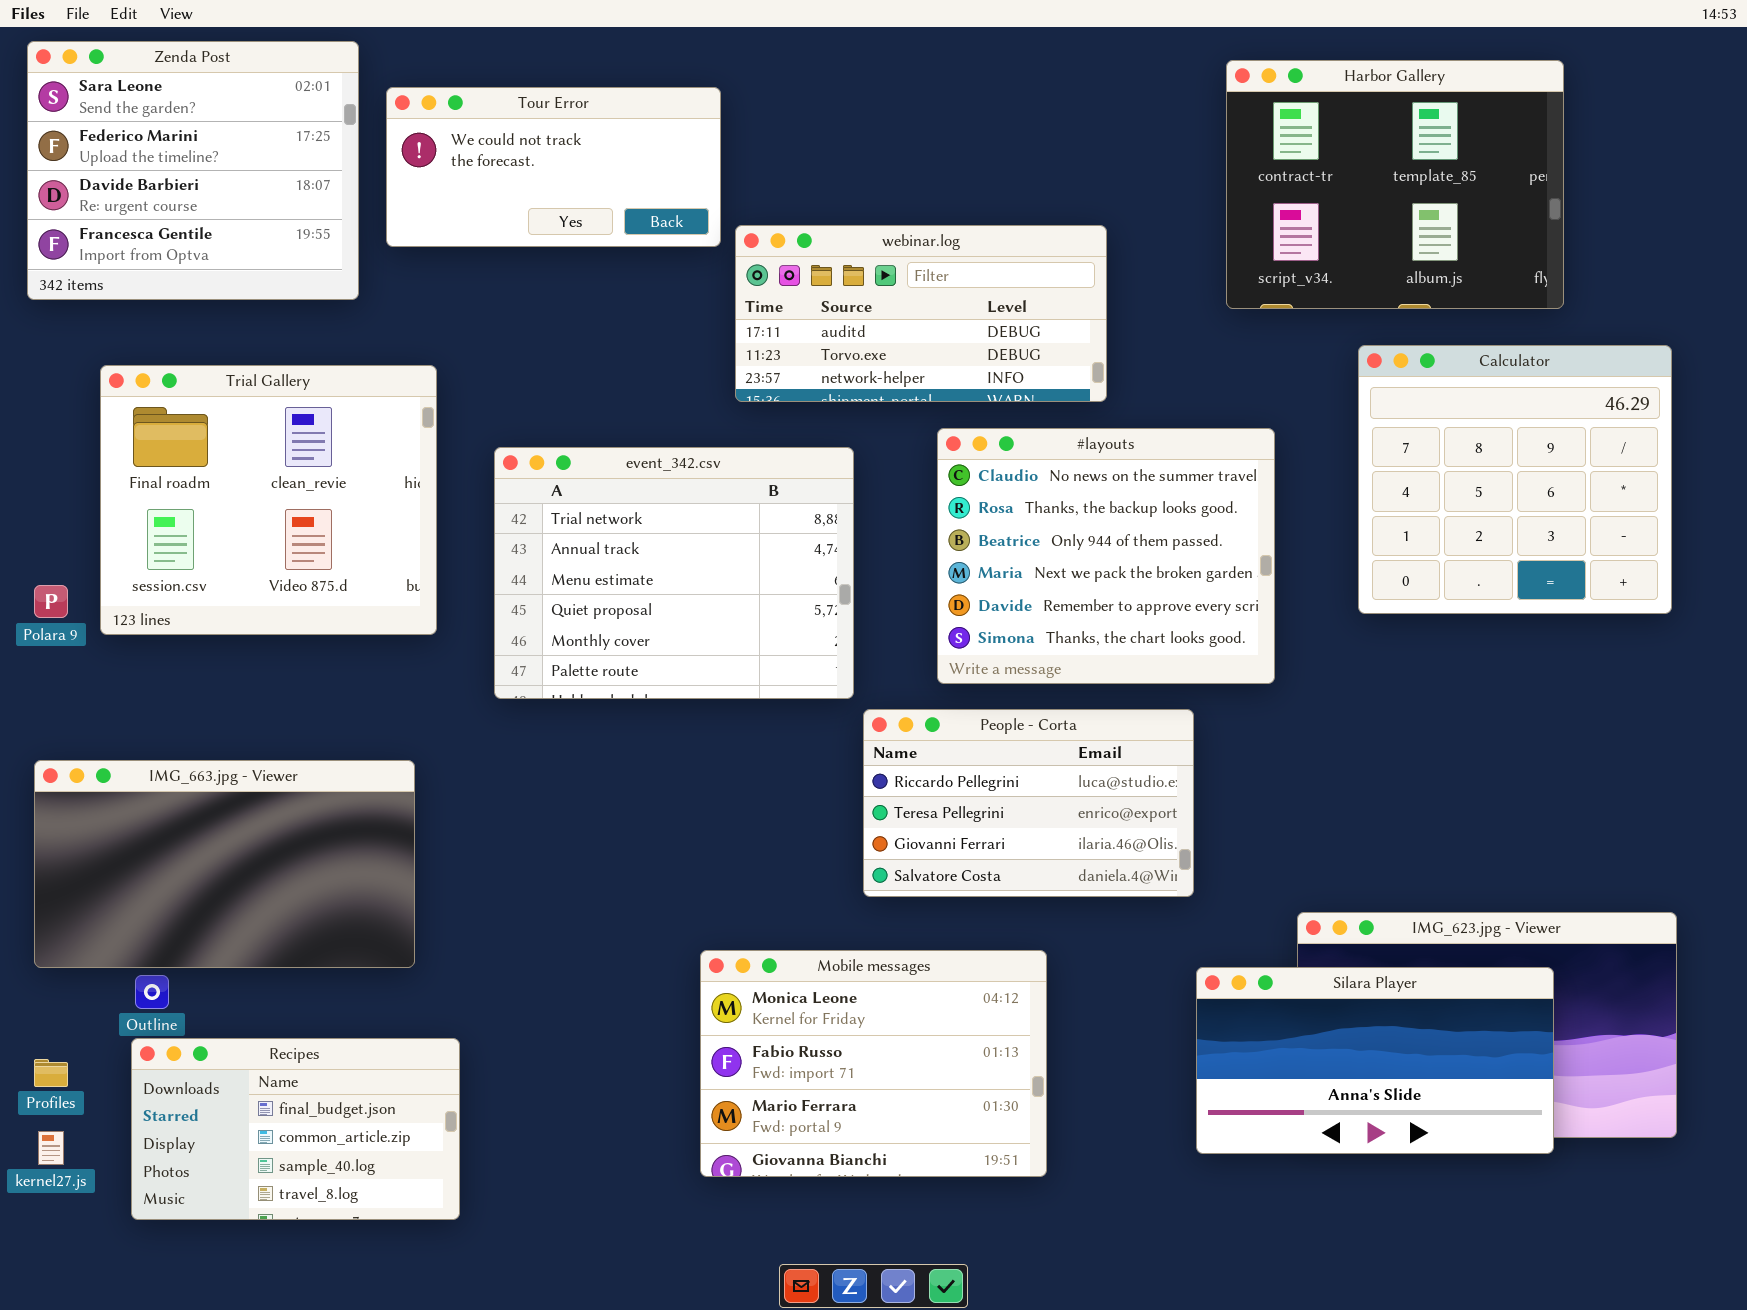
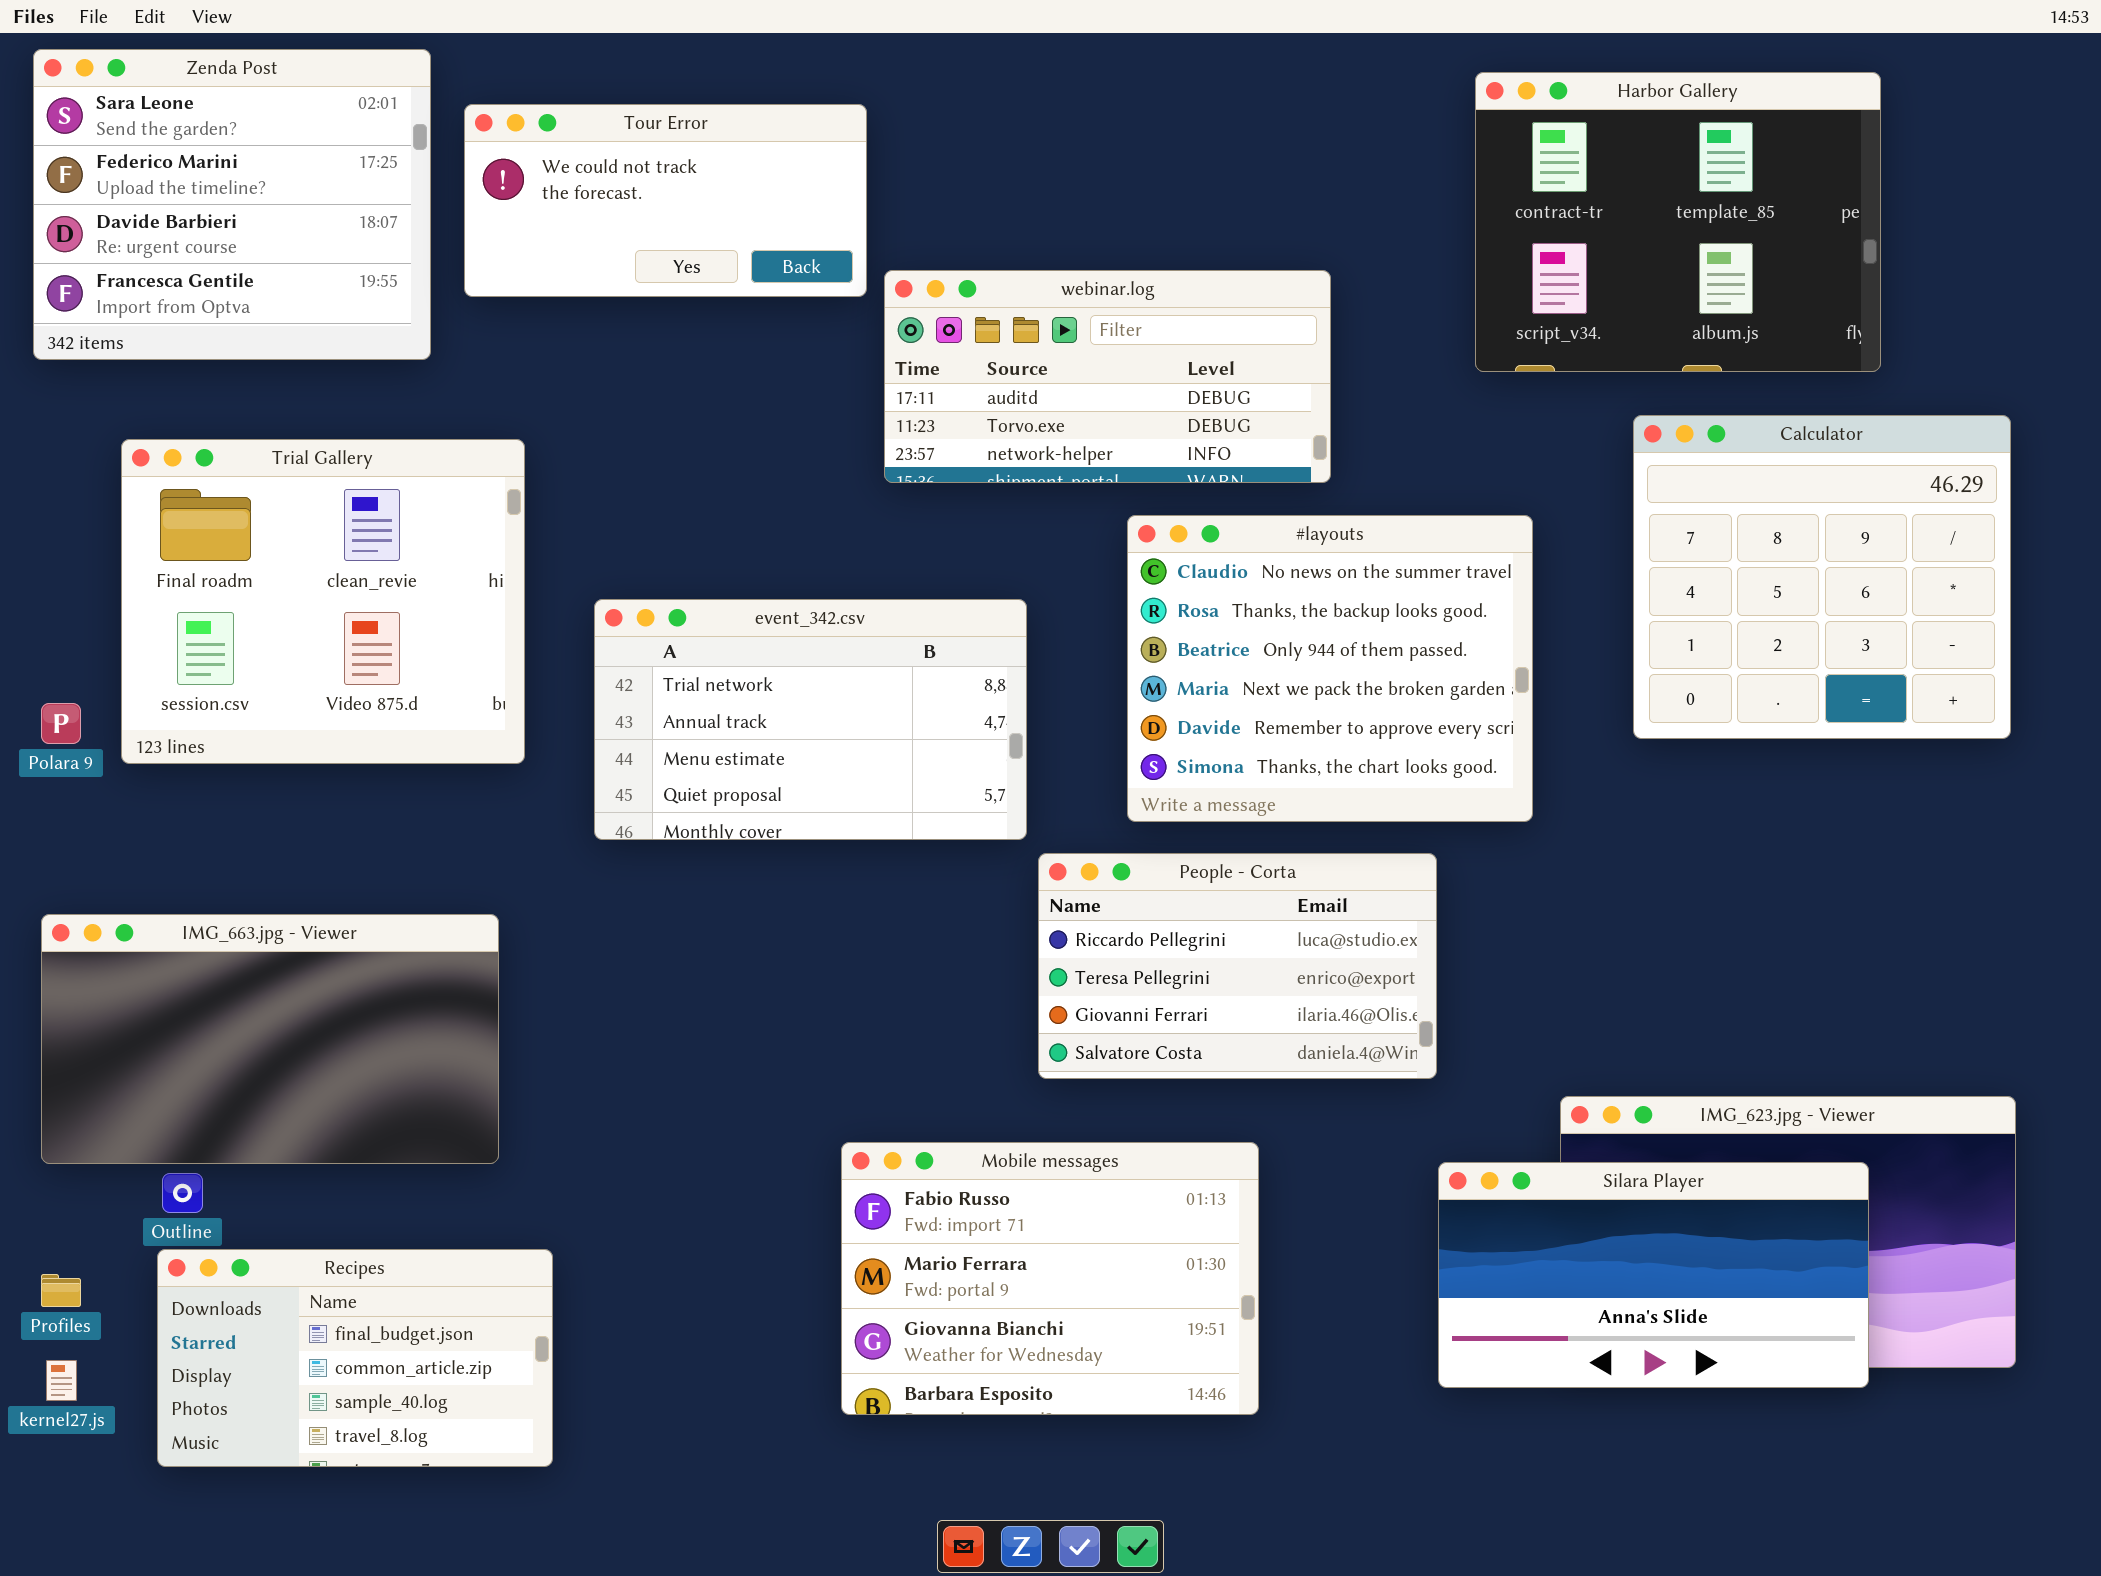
event_342.csv: [494,447,854,699] -> [594,599,1027,840], resized
Mobile messages: [700,950,1047,1177] -> [841,1142,1259,1415], scrolled down 1 row

